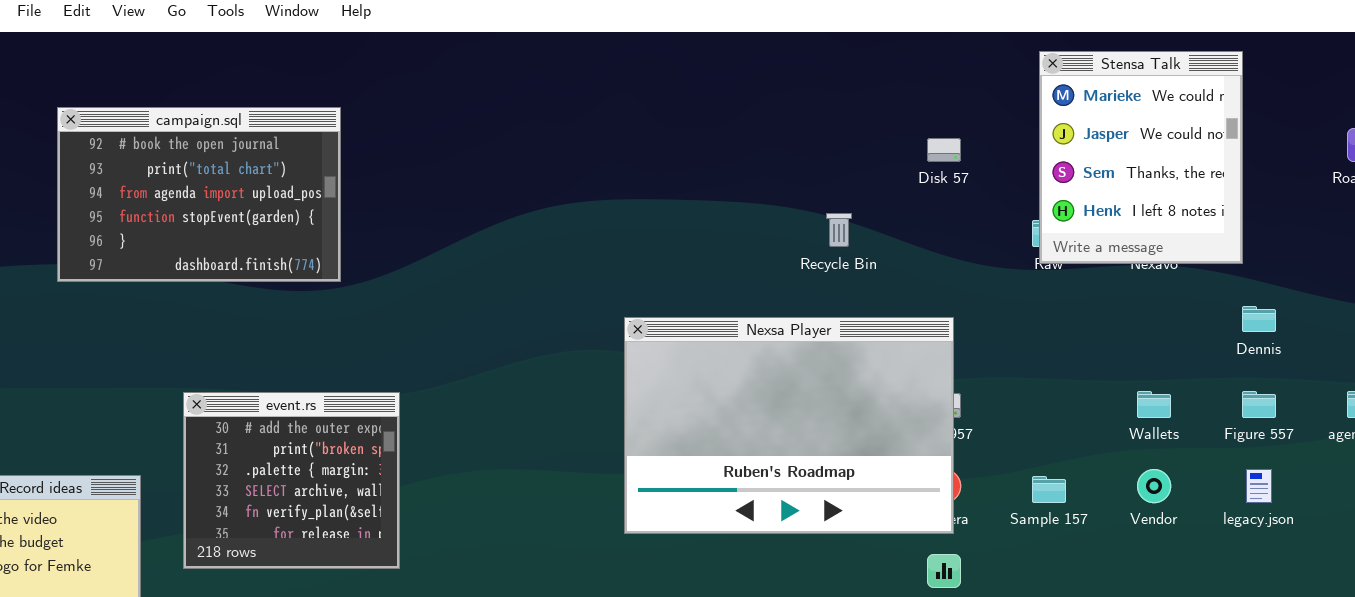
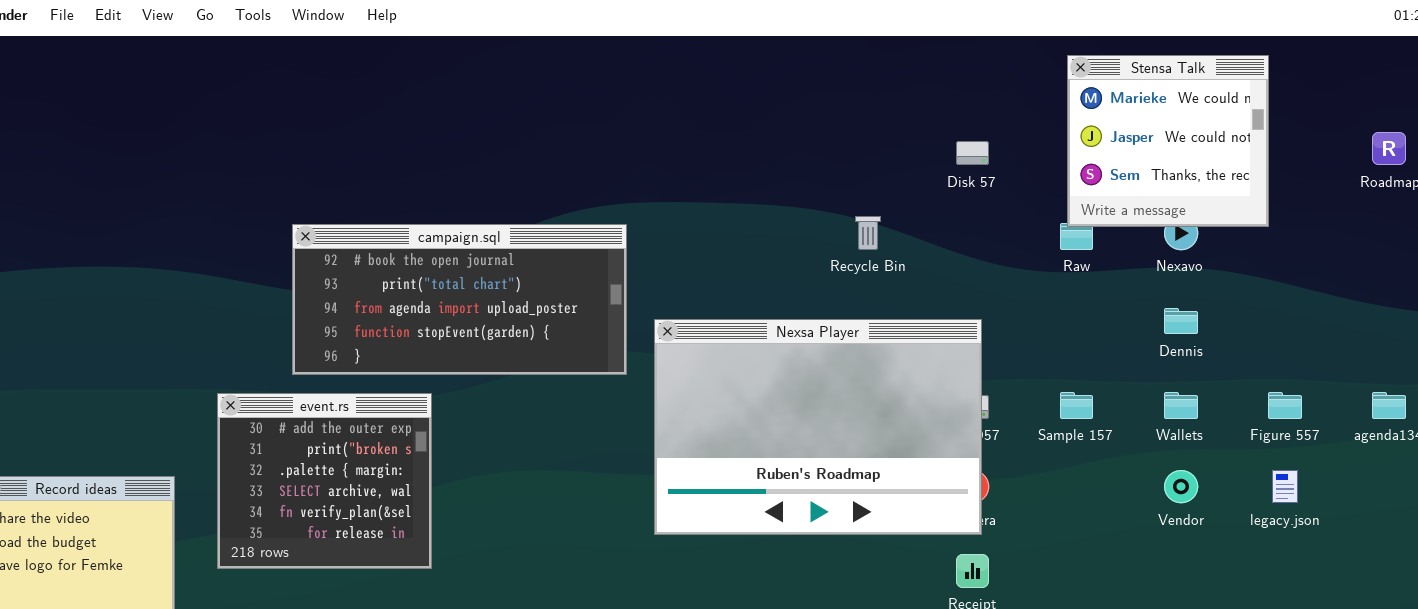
Stensa Talk: [1039,51,1243,264] -> [1067,55,1269,227], resized
campaign.sql: [57,107,341,282] -> [292,224,627,375], moved, resized
Dennis: [1242,306,1276,332] -> [1164,308,1198,334], moved
Sample 157: [1032,476,1066,503] -> [1060,392,1093,419], moved

